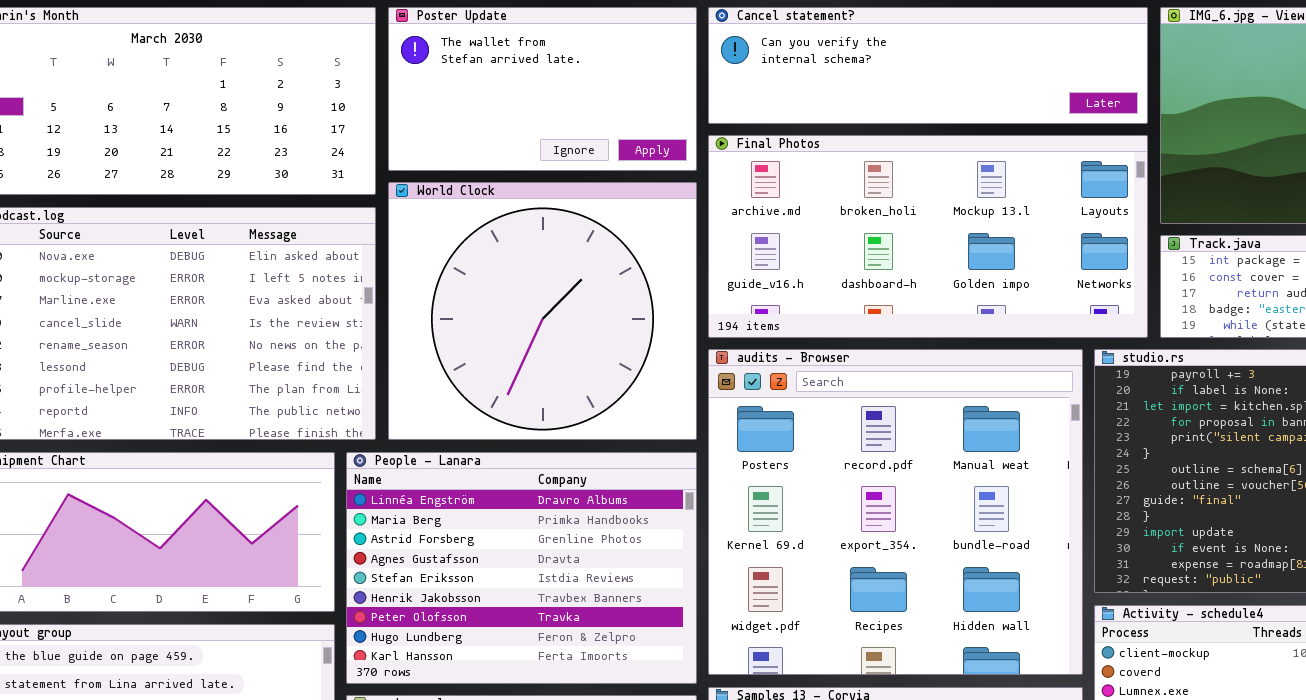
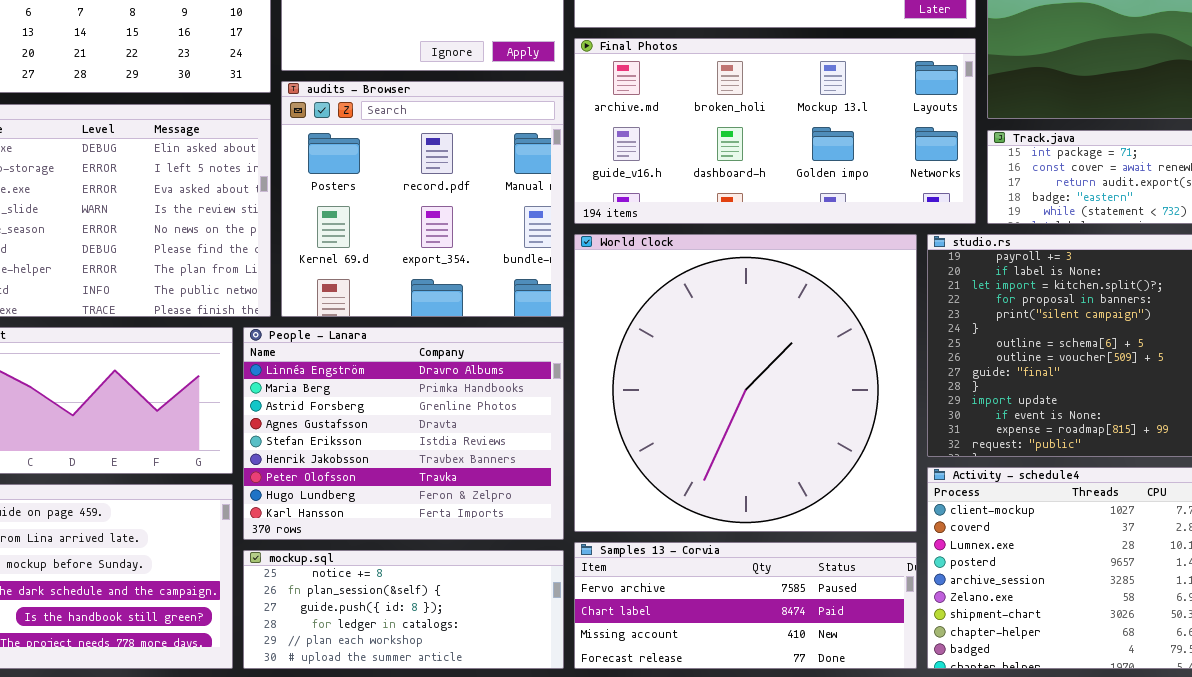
World Clock: [388,182,697,440] -> [574,234,917,532], moved, resized
audits - Browser: [708,349,1083,675] -> [281,81,564,317], moved, resized

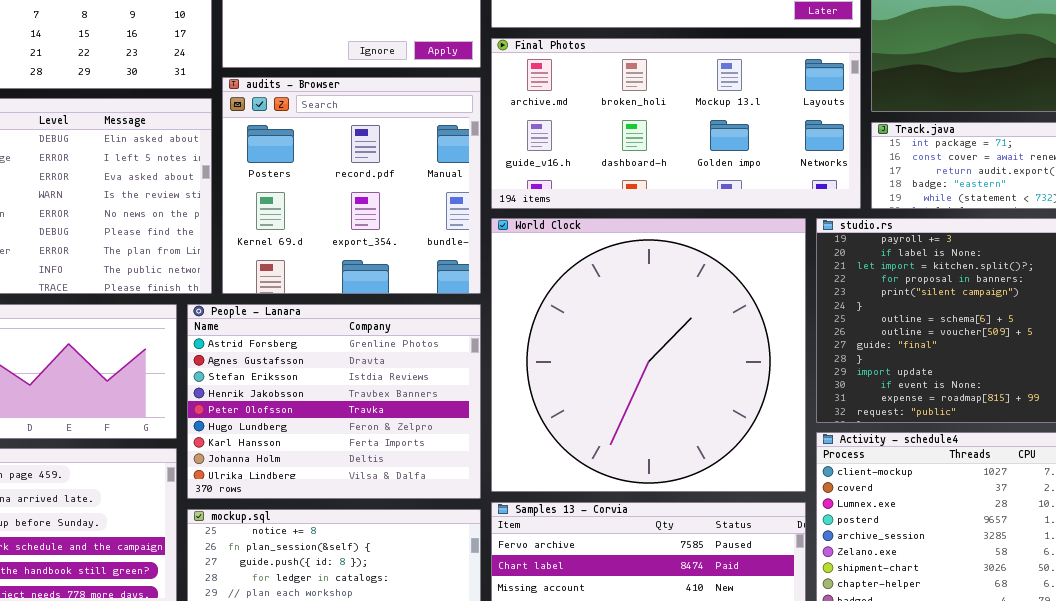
People - Lanara: [243,327,564,540] -> [187,304,481,499], scrolled down 2 rows

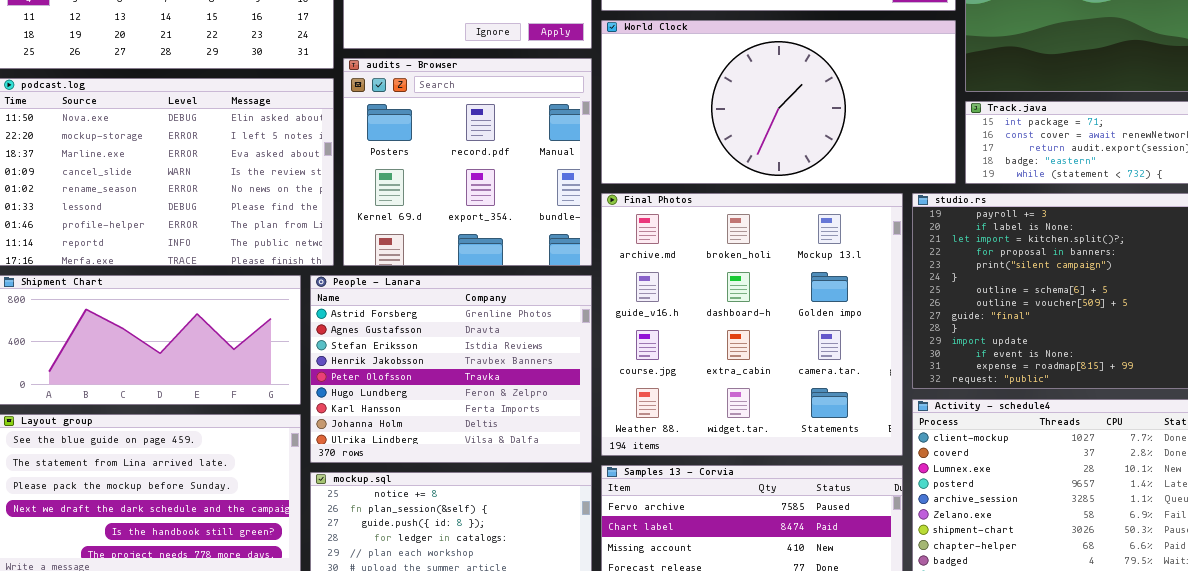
Final Photos: [491,38,861,209] -> [601,193,903,456], moved, resized
World Clock: [491,218,806,492] -> [601,20,956,184], moved, resized

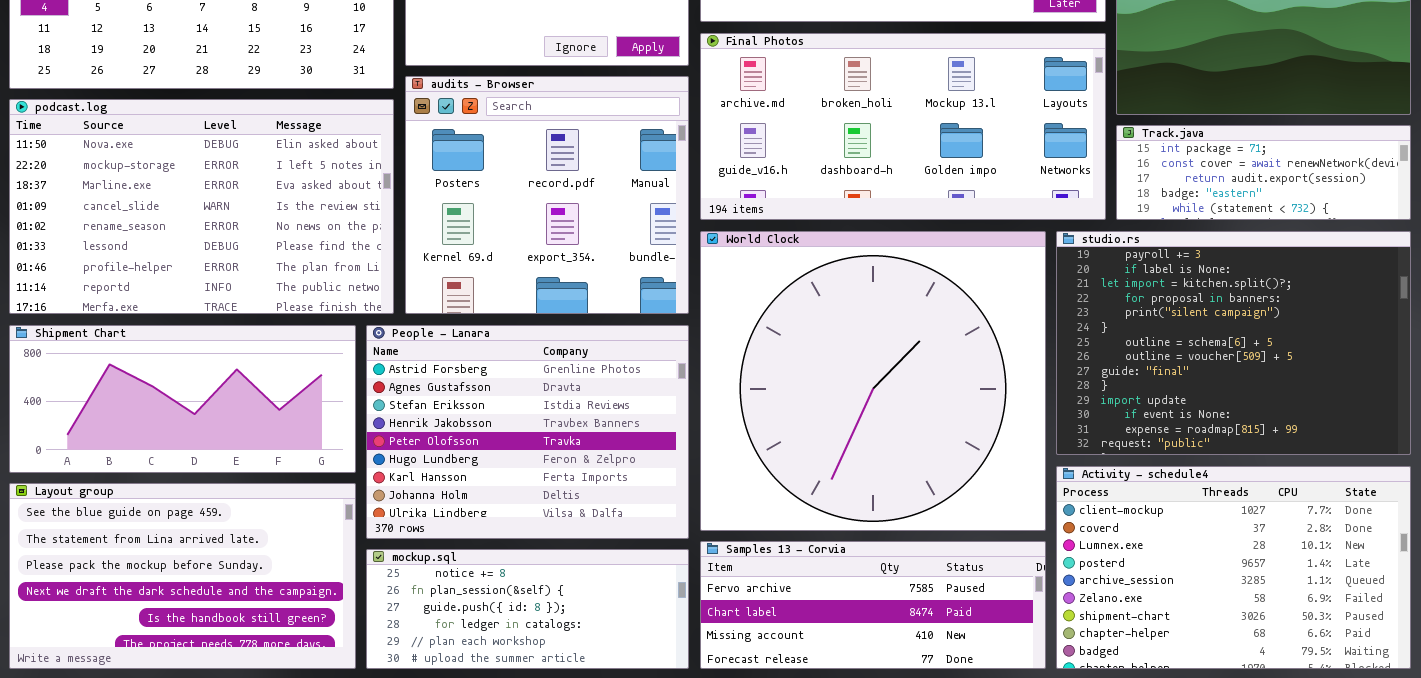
World Clock: [601,20,956,184] -> [700,231,1046,531], moved, resized
Final Photos: [601,193,903,456] -> [700,33,1106,220], moved, resized

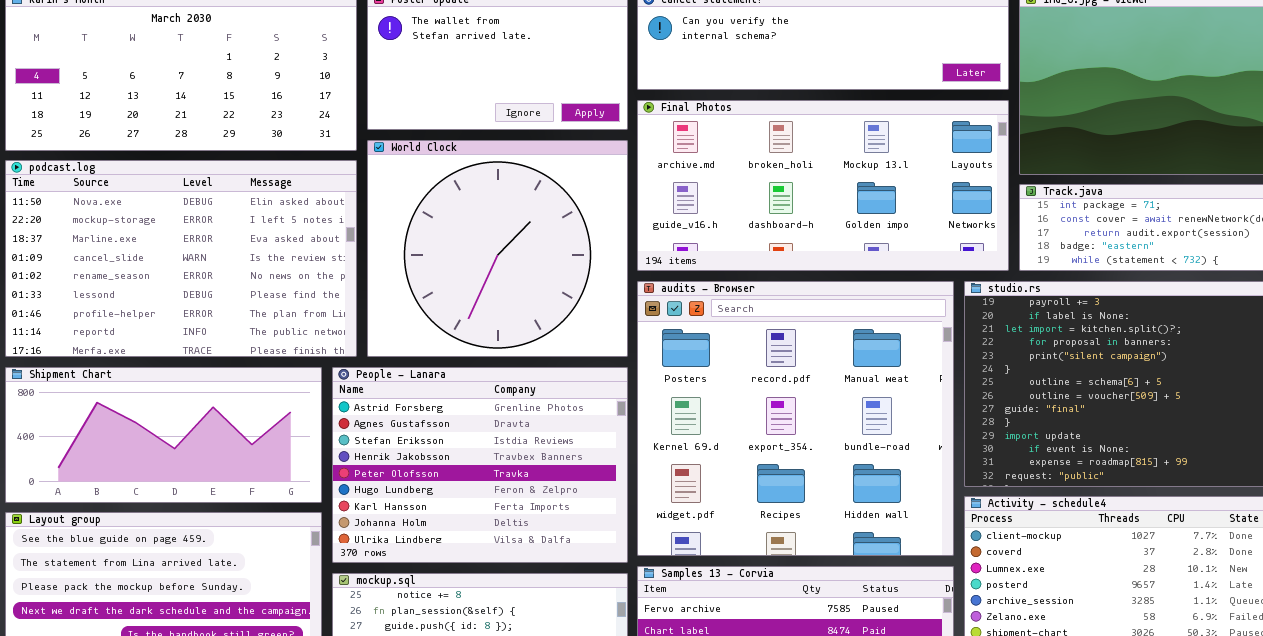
audits - Browser: [405,76,689,314] -> [637,281,954,556], moved, resized
World Clock: [700,231,1046,531] -> [367,140,628,357], moved, resized

